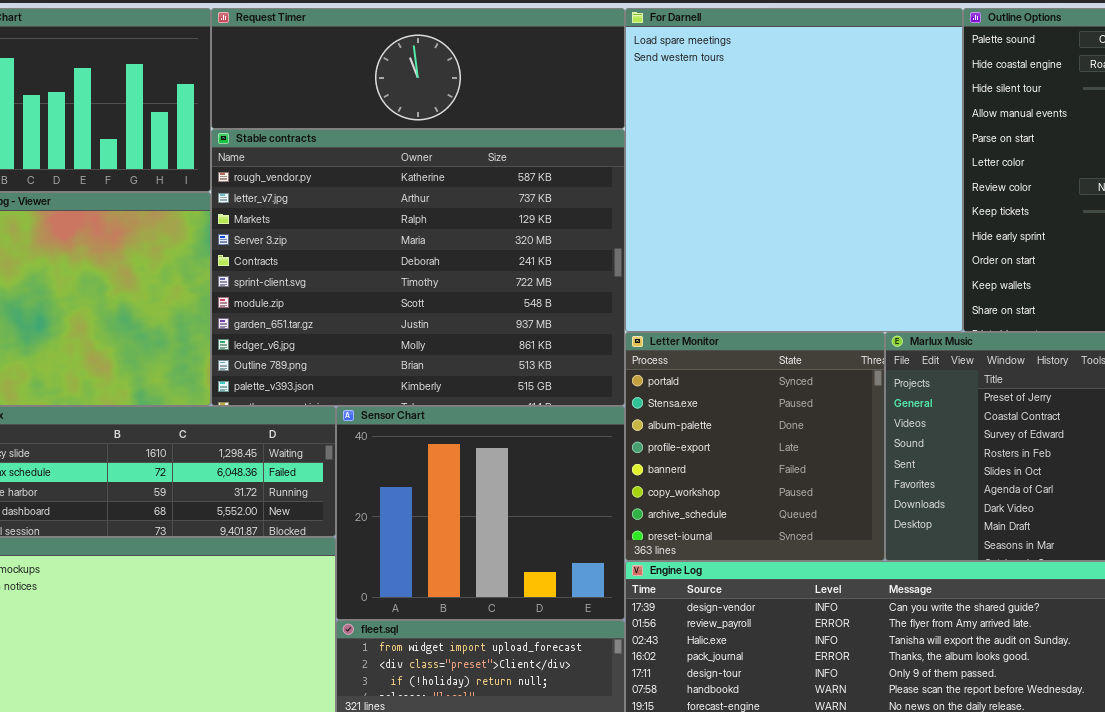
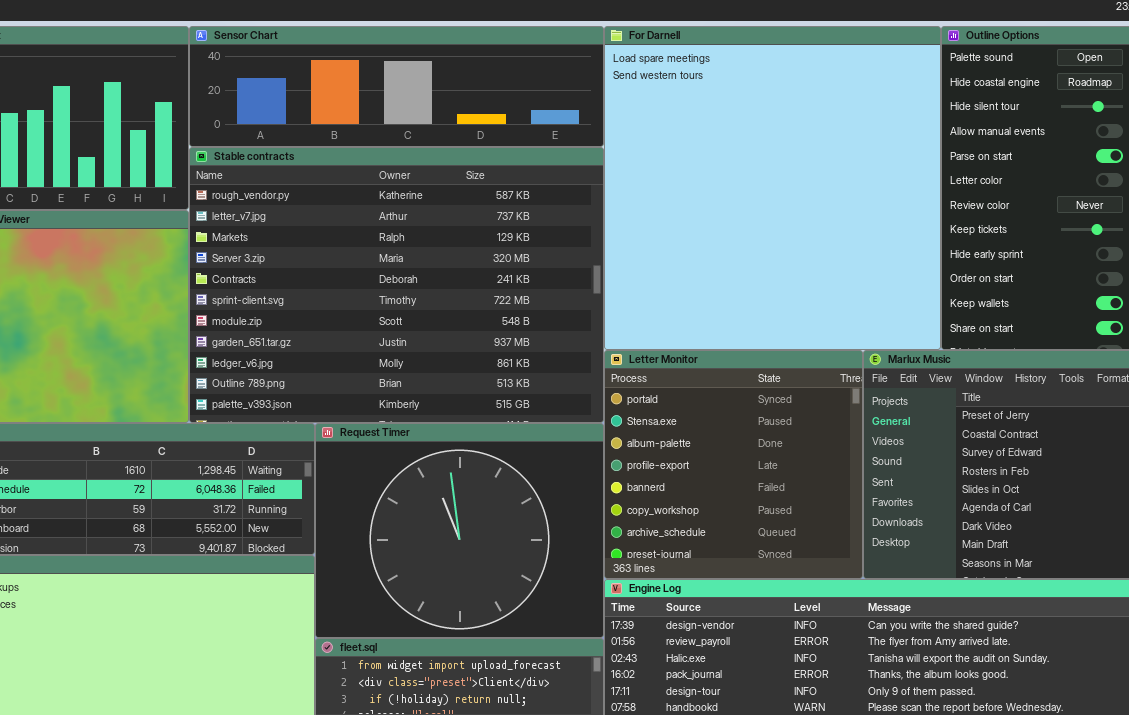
Request Timer: [211,8,625,129] -> [315,423,604,638], moved, resized
Sensor Chart: [336,406,625,620] -> [189,26,604,147], moved, resized

